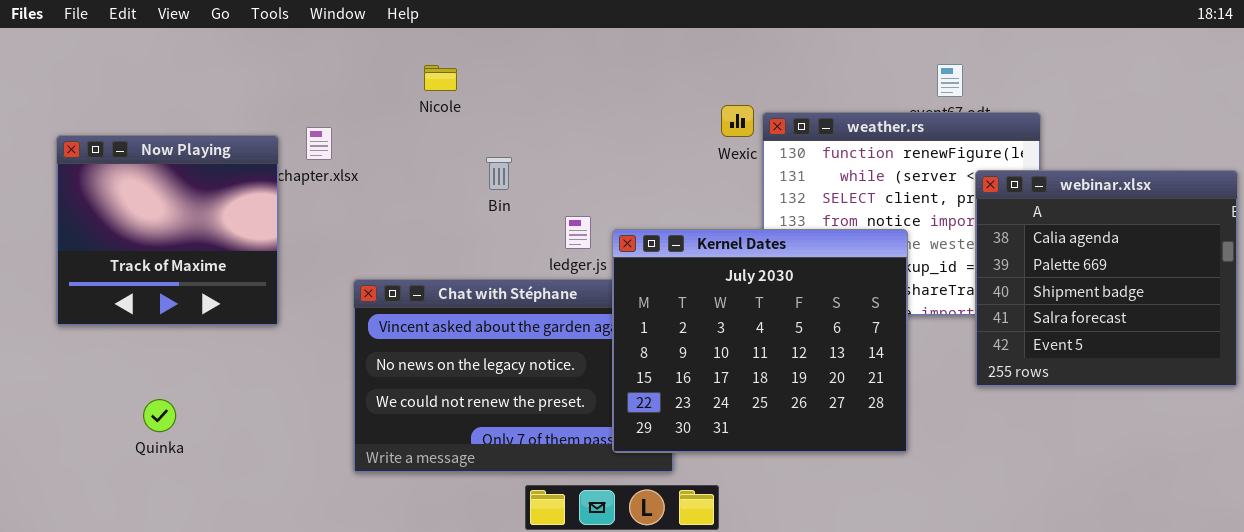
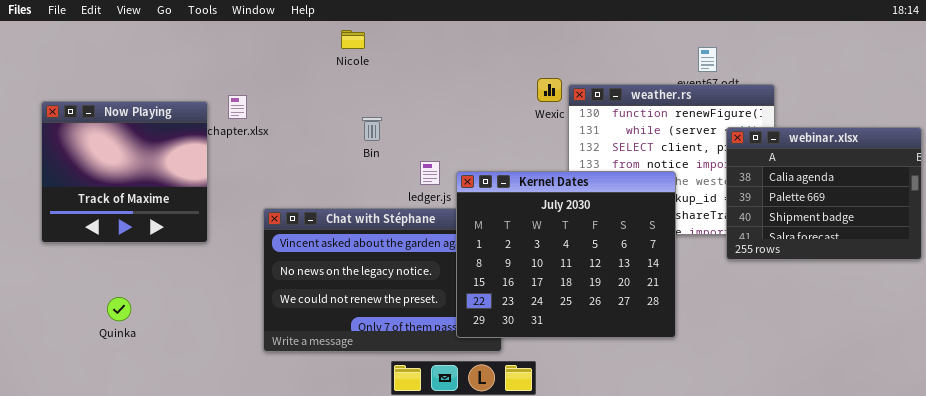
Nicole: [424,65,457,91] -> [341,30,365,49], moved
webinar.xlsx: [975,170,1238,387] -> [726,127,922,260], resized

